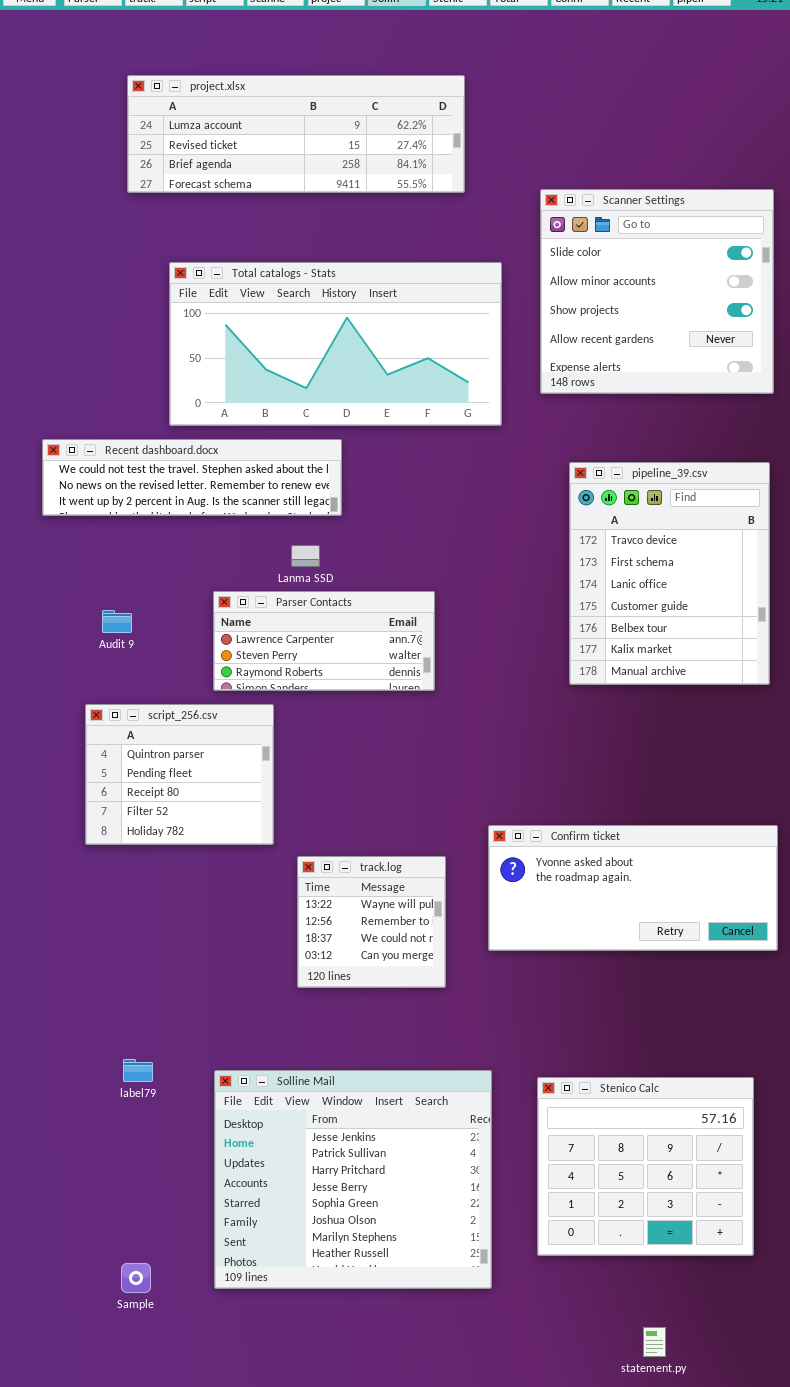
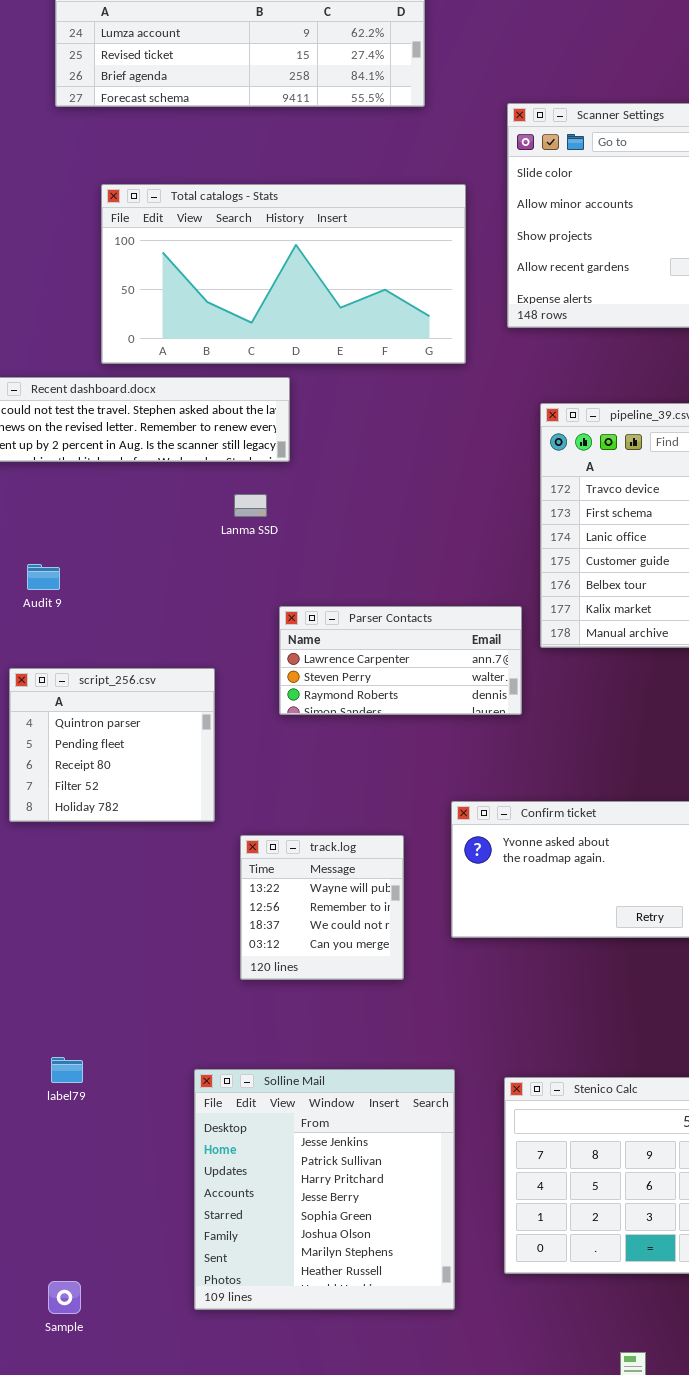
Parser Contacts: [213,591,435,691] -> [279,606,522,715], moved
Solline Mail: [214,1070,492,1289] -> [194,1069,455,1310], resized

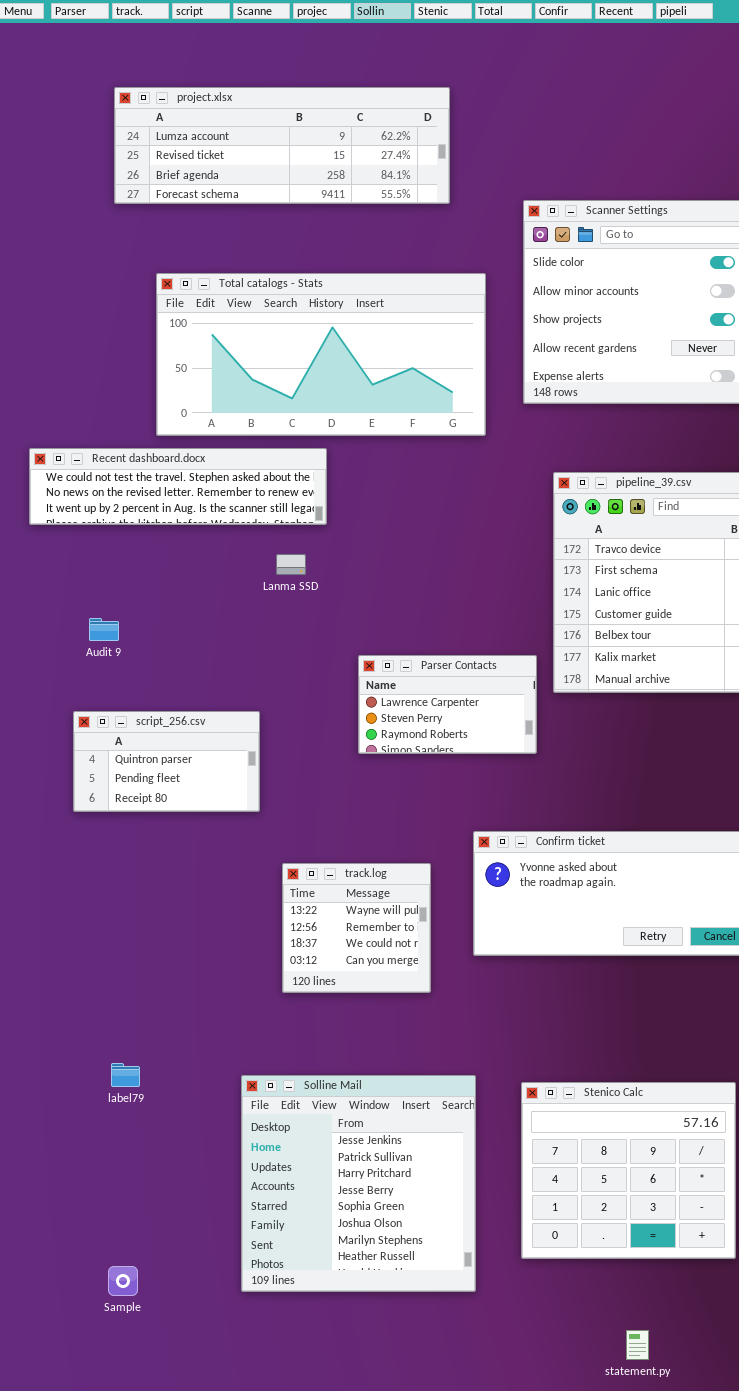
Parser Contacts: [279,606,522,715] -> [358,655,537,754], resized
script_256.csv: [9,668,215,822] -> [73,711,260,812], resized

